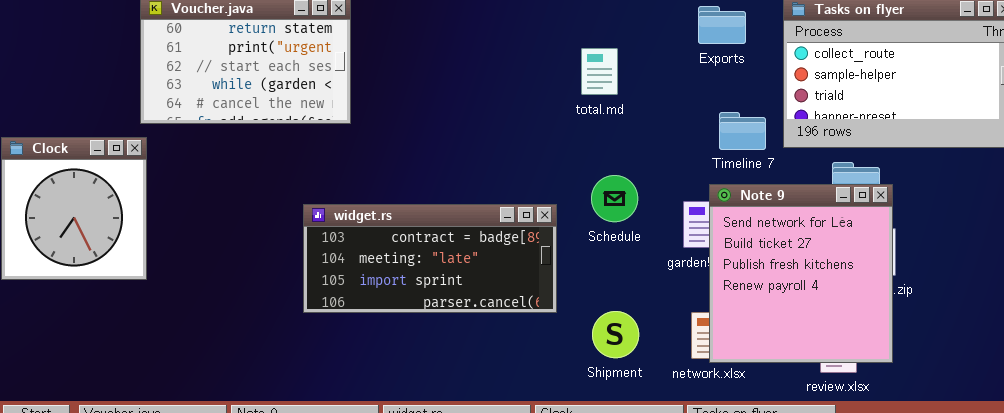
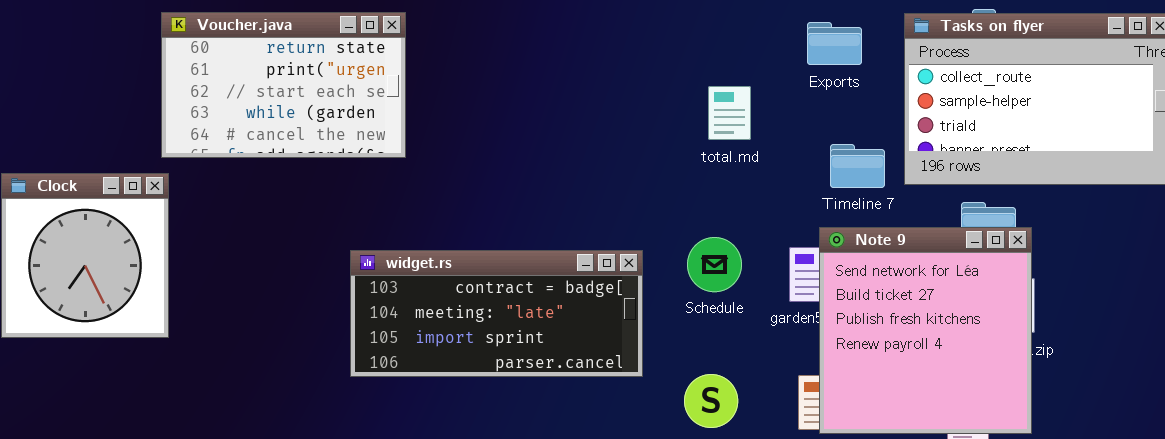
total.md: [581,48,618,95] -> [708,86,751,140], moved
Schedule: [591,175,638,222] -> [687,237,742,292], moved

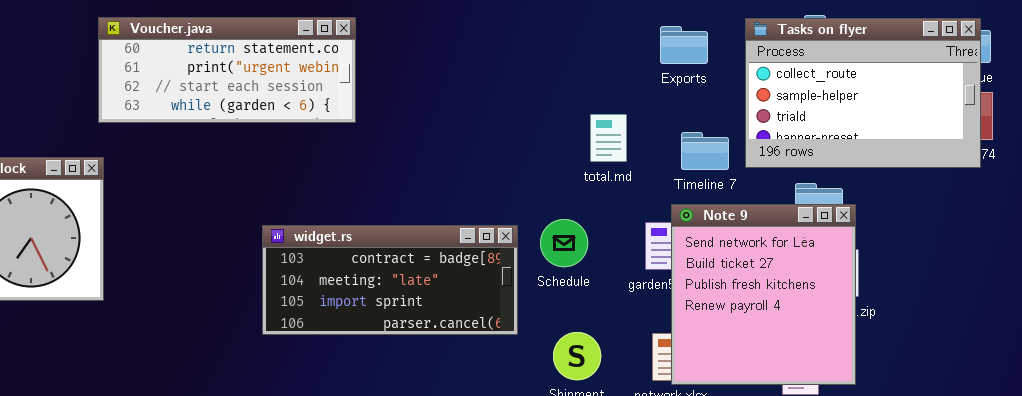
Voucher.java: [161,12,406,158] -> [98,17,356,123], resized
total.md: [708,86,751,140] -> [590,114,627,162], moved
Schedule: [687,237,742,292] -> [540,219,588,267], moved

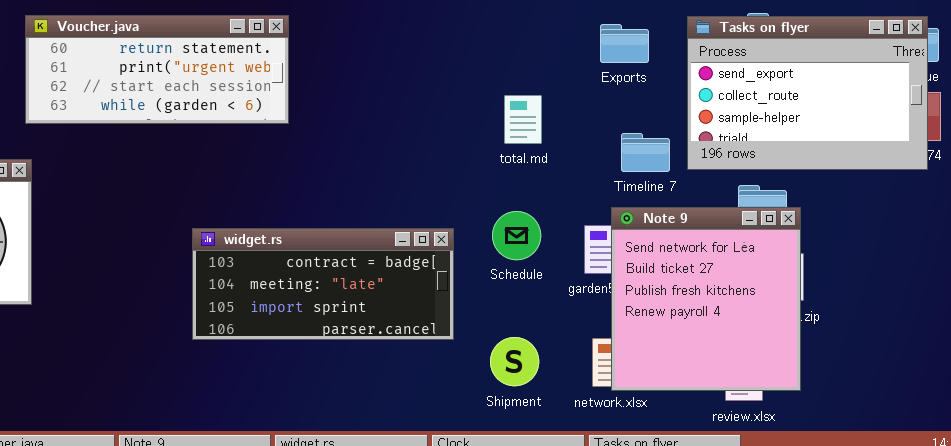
Tasks on flyer: [745,18,981,168] -> [687,16,928,170], scrolled up 1 row
total.md: [590,114,627,162] -> [504,95,542,144], moved
Schedule: [540,219,588,267] -> [492,211,541,260], moved

